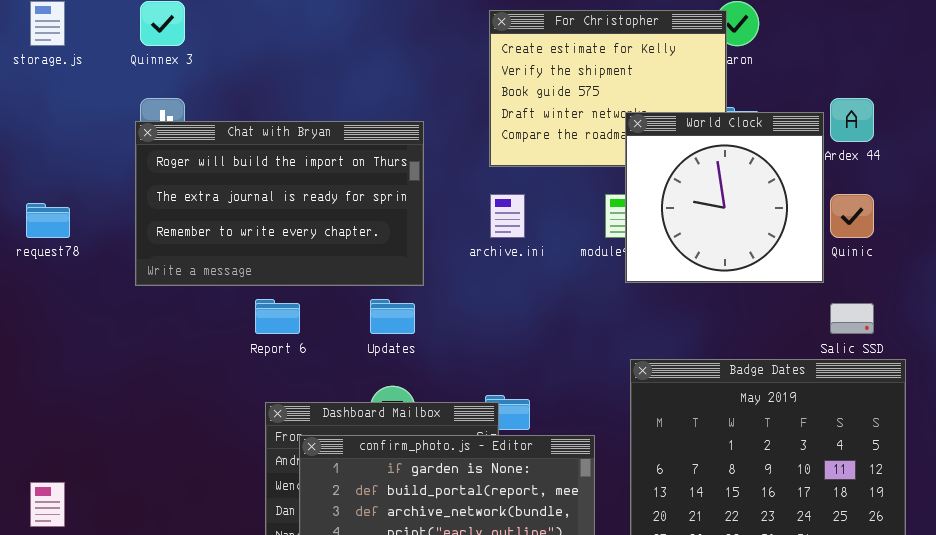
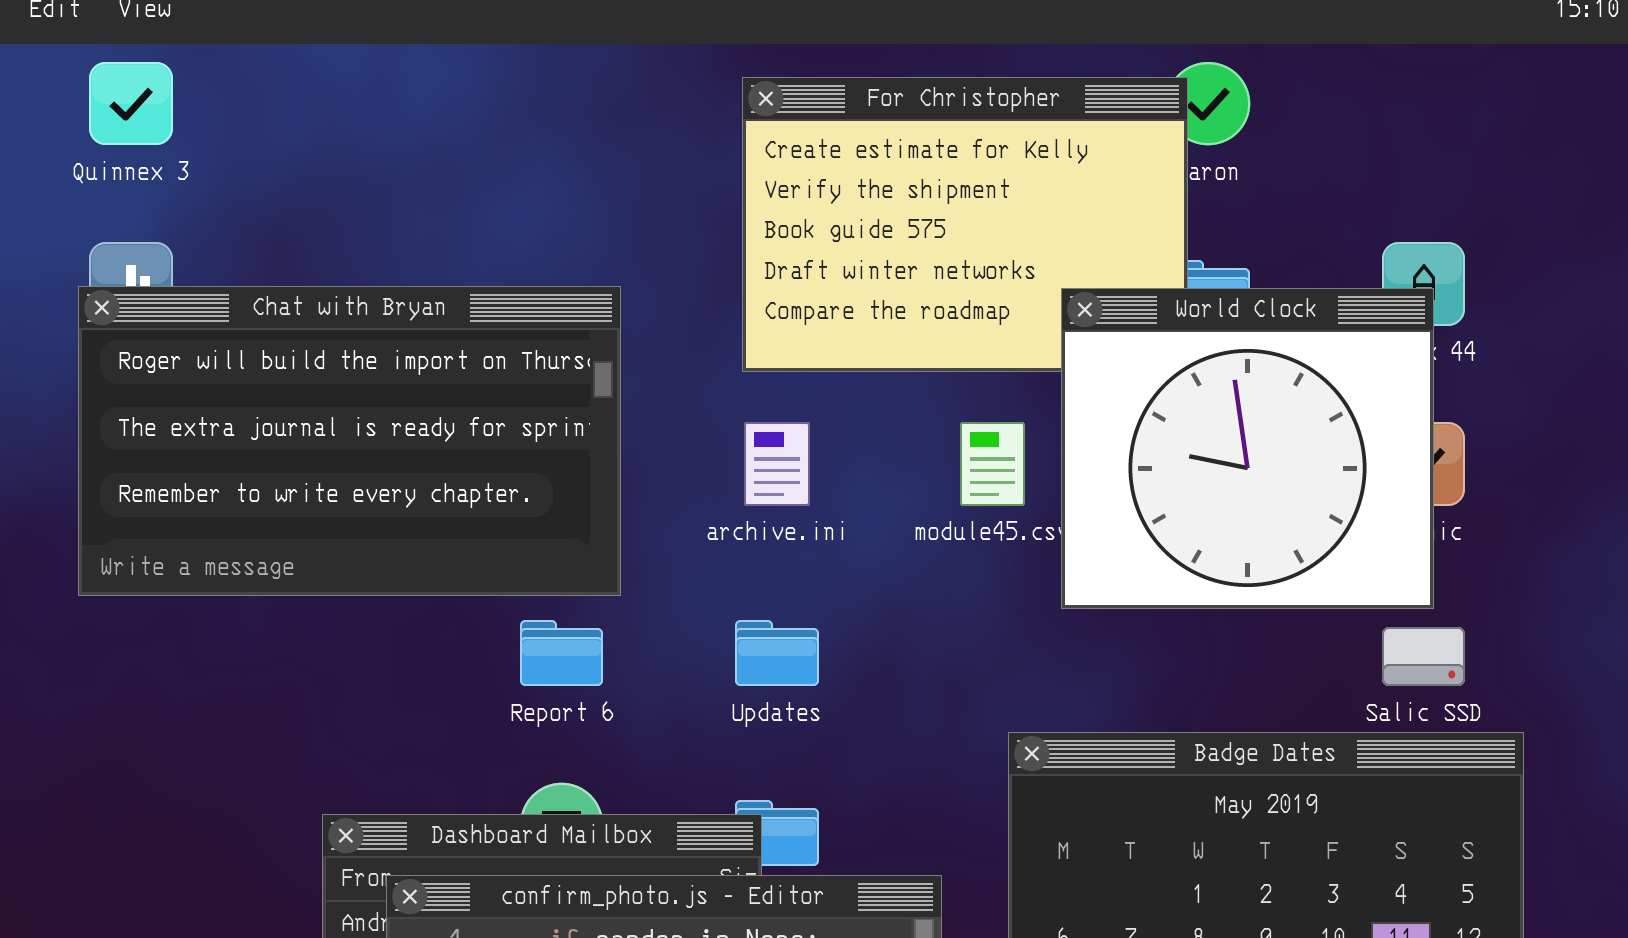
World Clock: [625,112,824,283] -> [1061,288,1434,609], moved
Report 6: [255,299,300,334] -> [520,620,603,686], moved
Updates: [370,299,415,334] -> [735,620,819,686], moved

